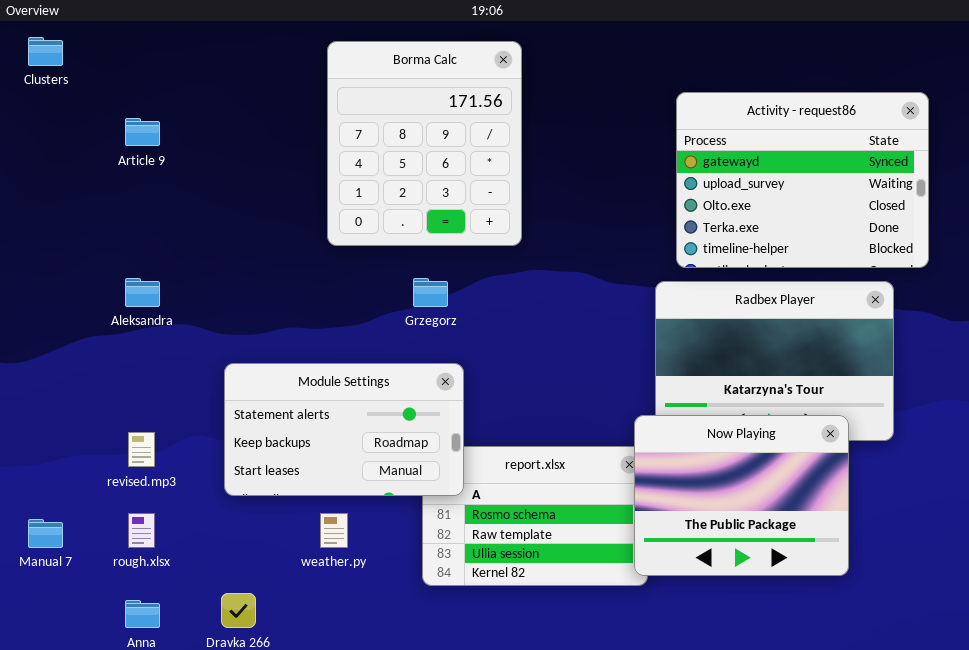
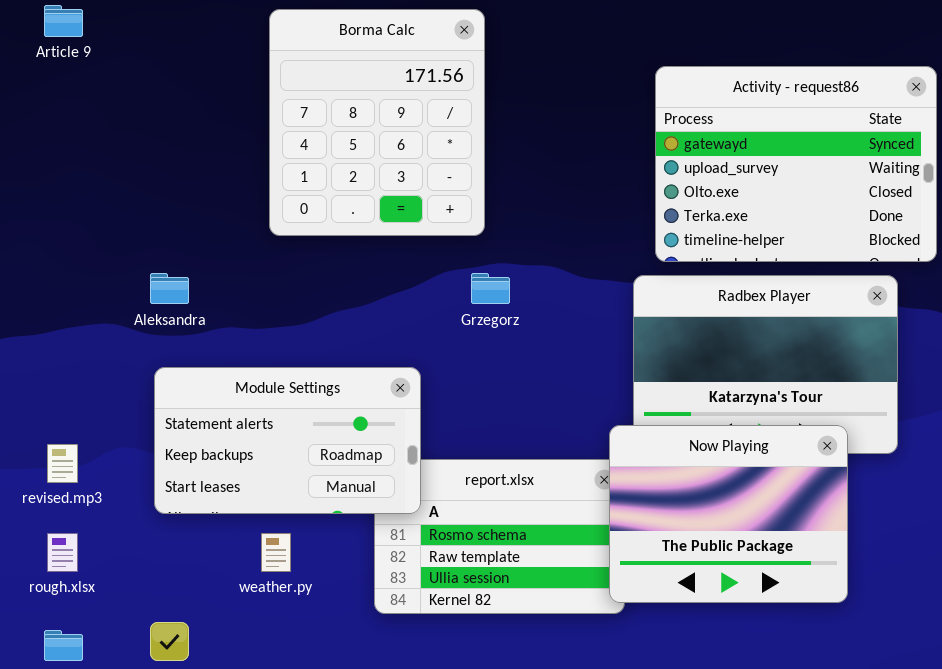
Article 9: [125,118,160,146] -> [44,5,83,37], moved
Aleksandra: [125,278,160,307] -> [150,273,189,304], moved
Grzegorz: [413,278,448,307] -> [471,273,510,304], moved

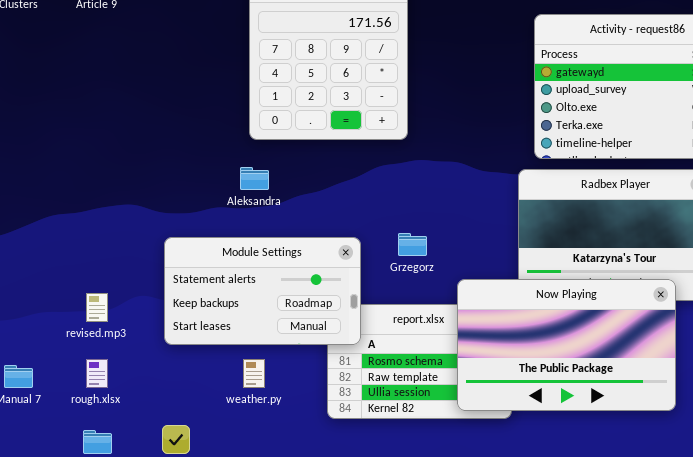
Aleksandra: [150,273,189,304] -> [240,167,269,190], moved
Grzegorz: [471,273,510,304] -> [398,233,427,256], moved
Now Playing: [609,425,848,603] -> [457,279,676,411], resized

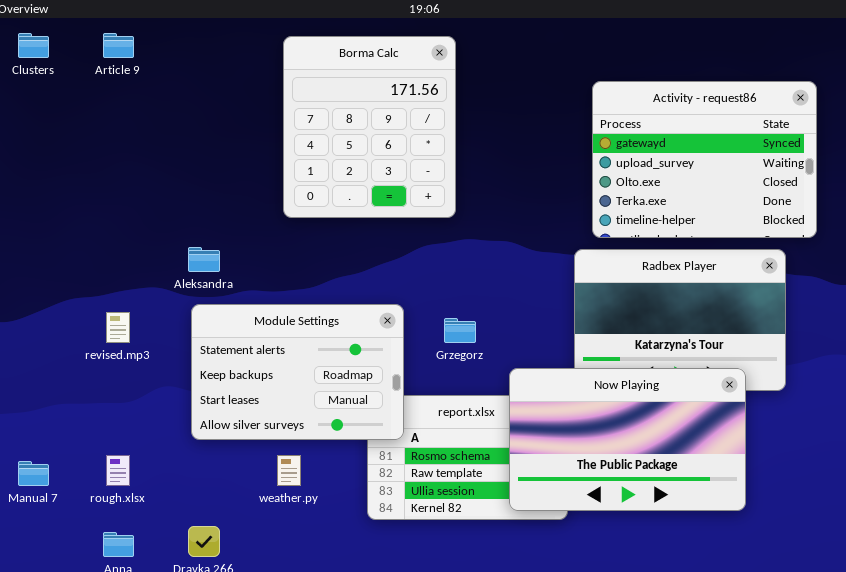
Aleksandra: [240,167,269,190] -> [188,247,220,272], moved
Module Settings: [164,237,361,345] -> [191,304,404,440], resized
revised.mp3: [86,293,108,322] -> [106,312,130,343], moved

